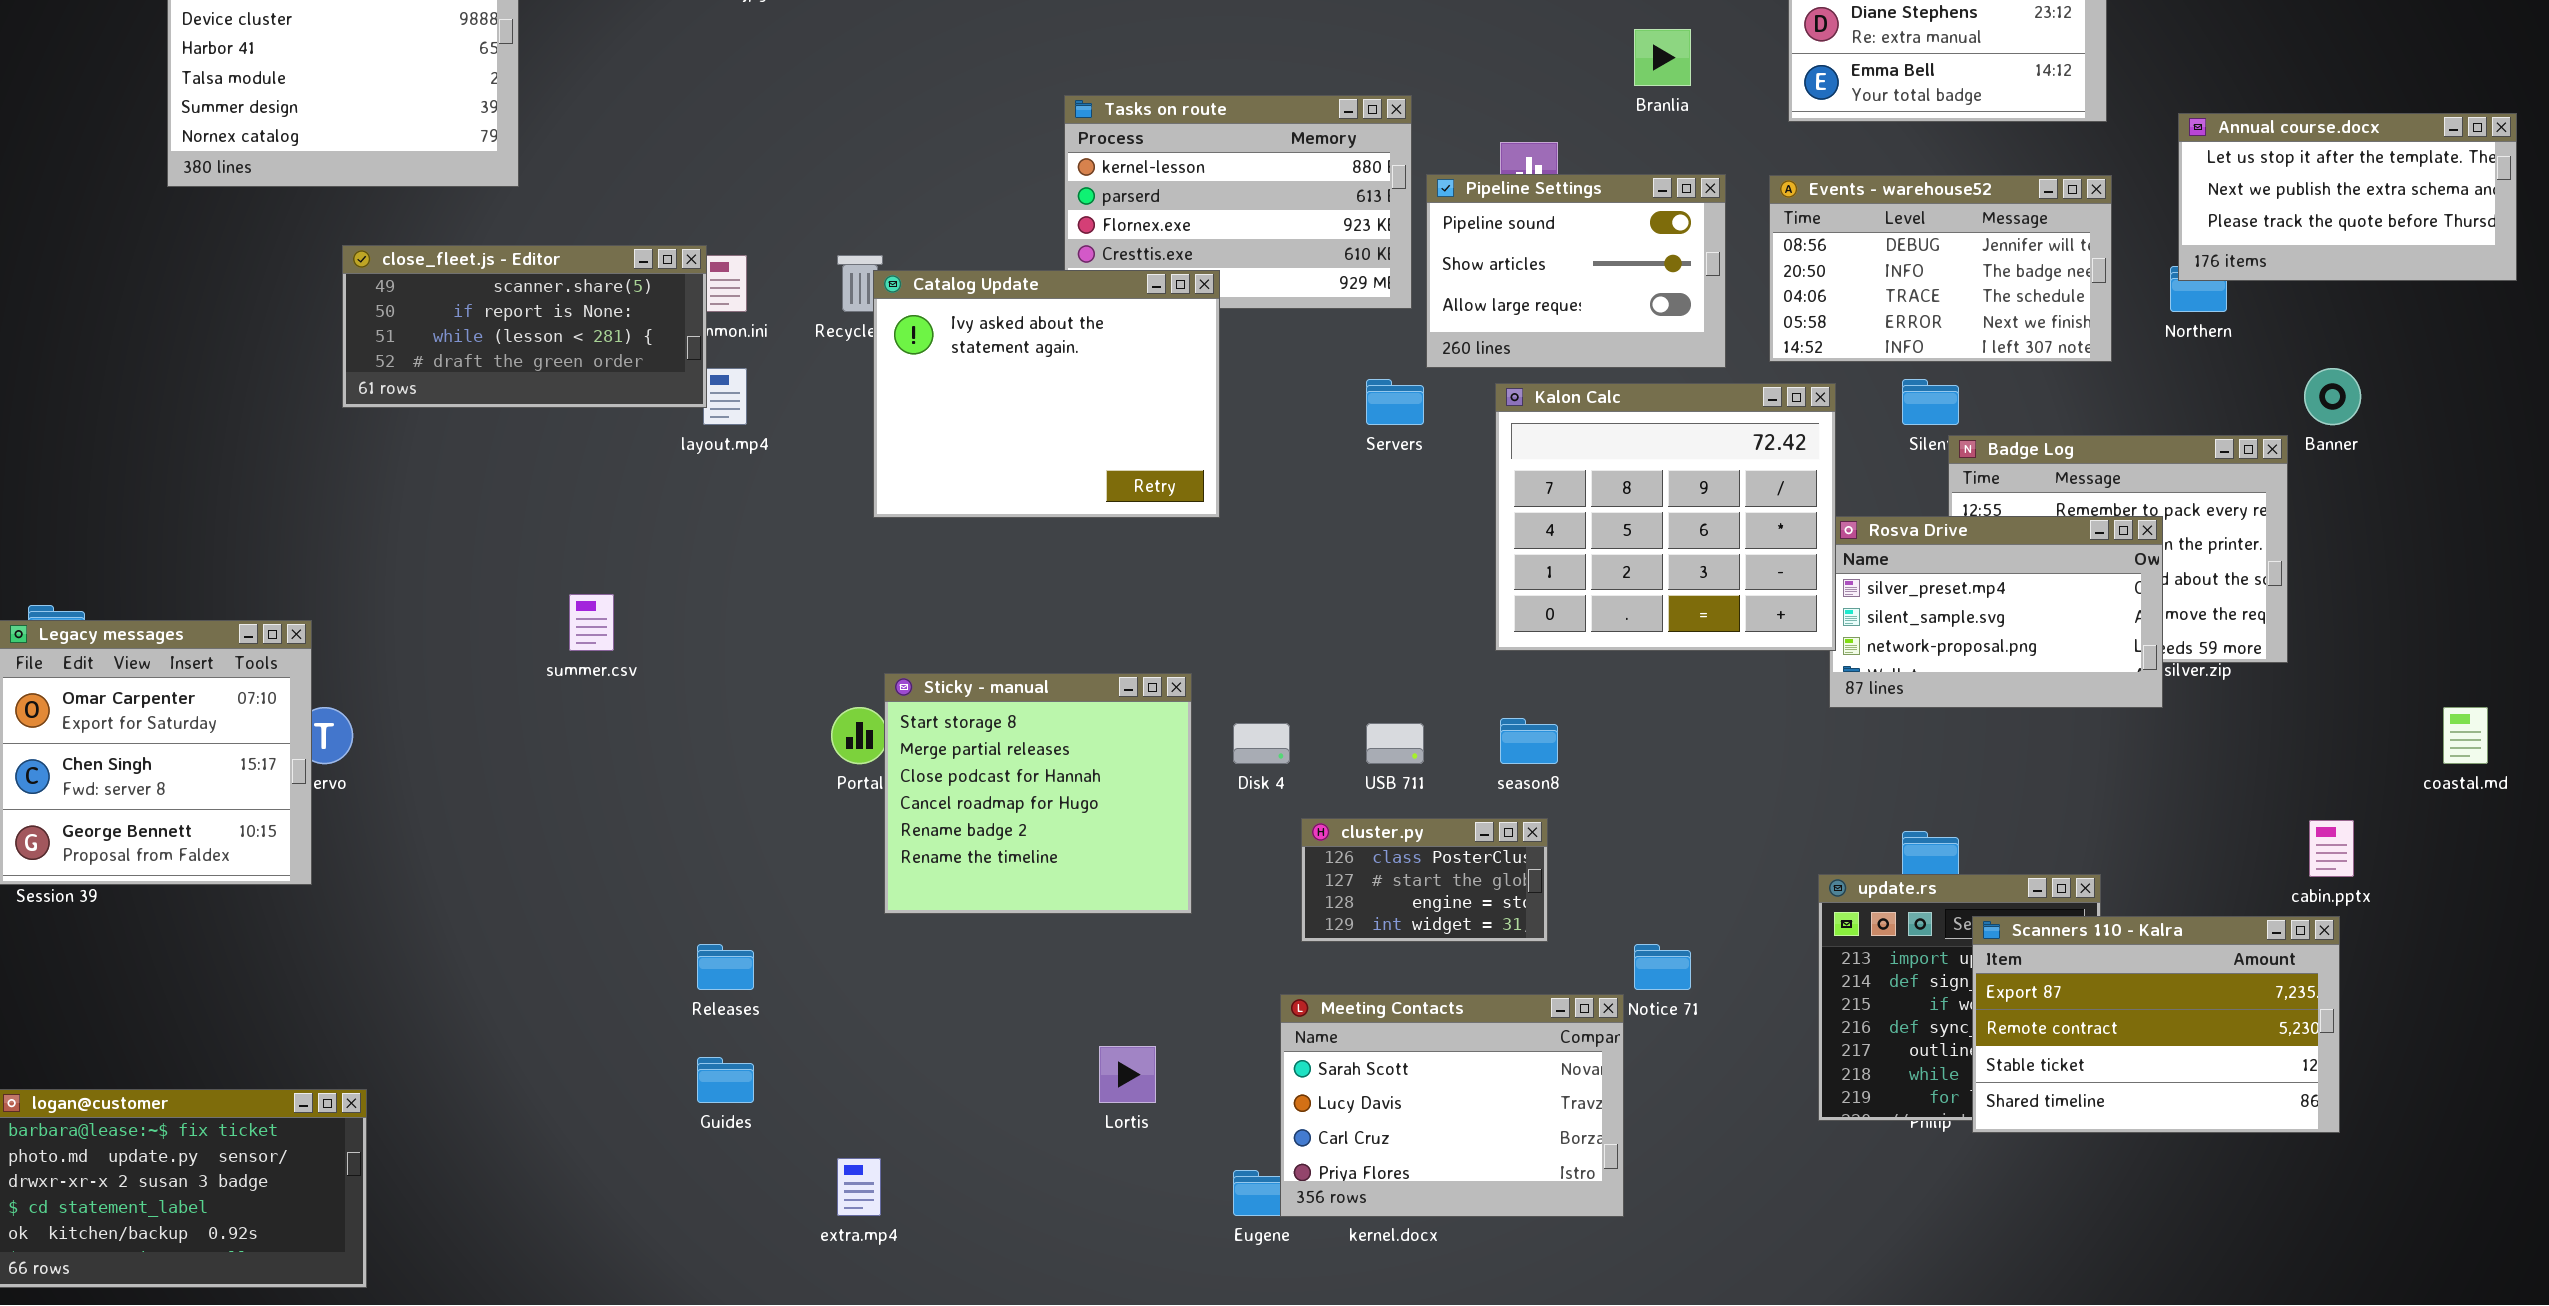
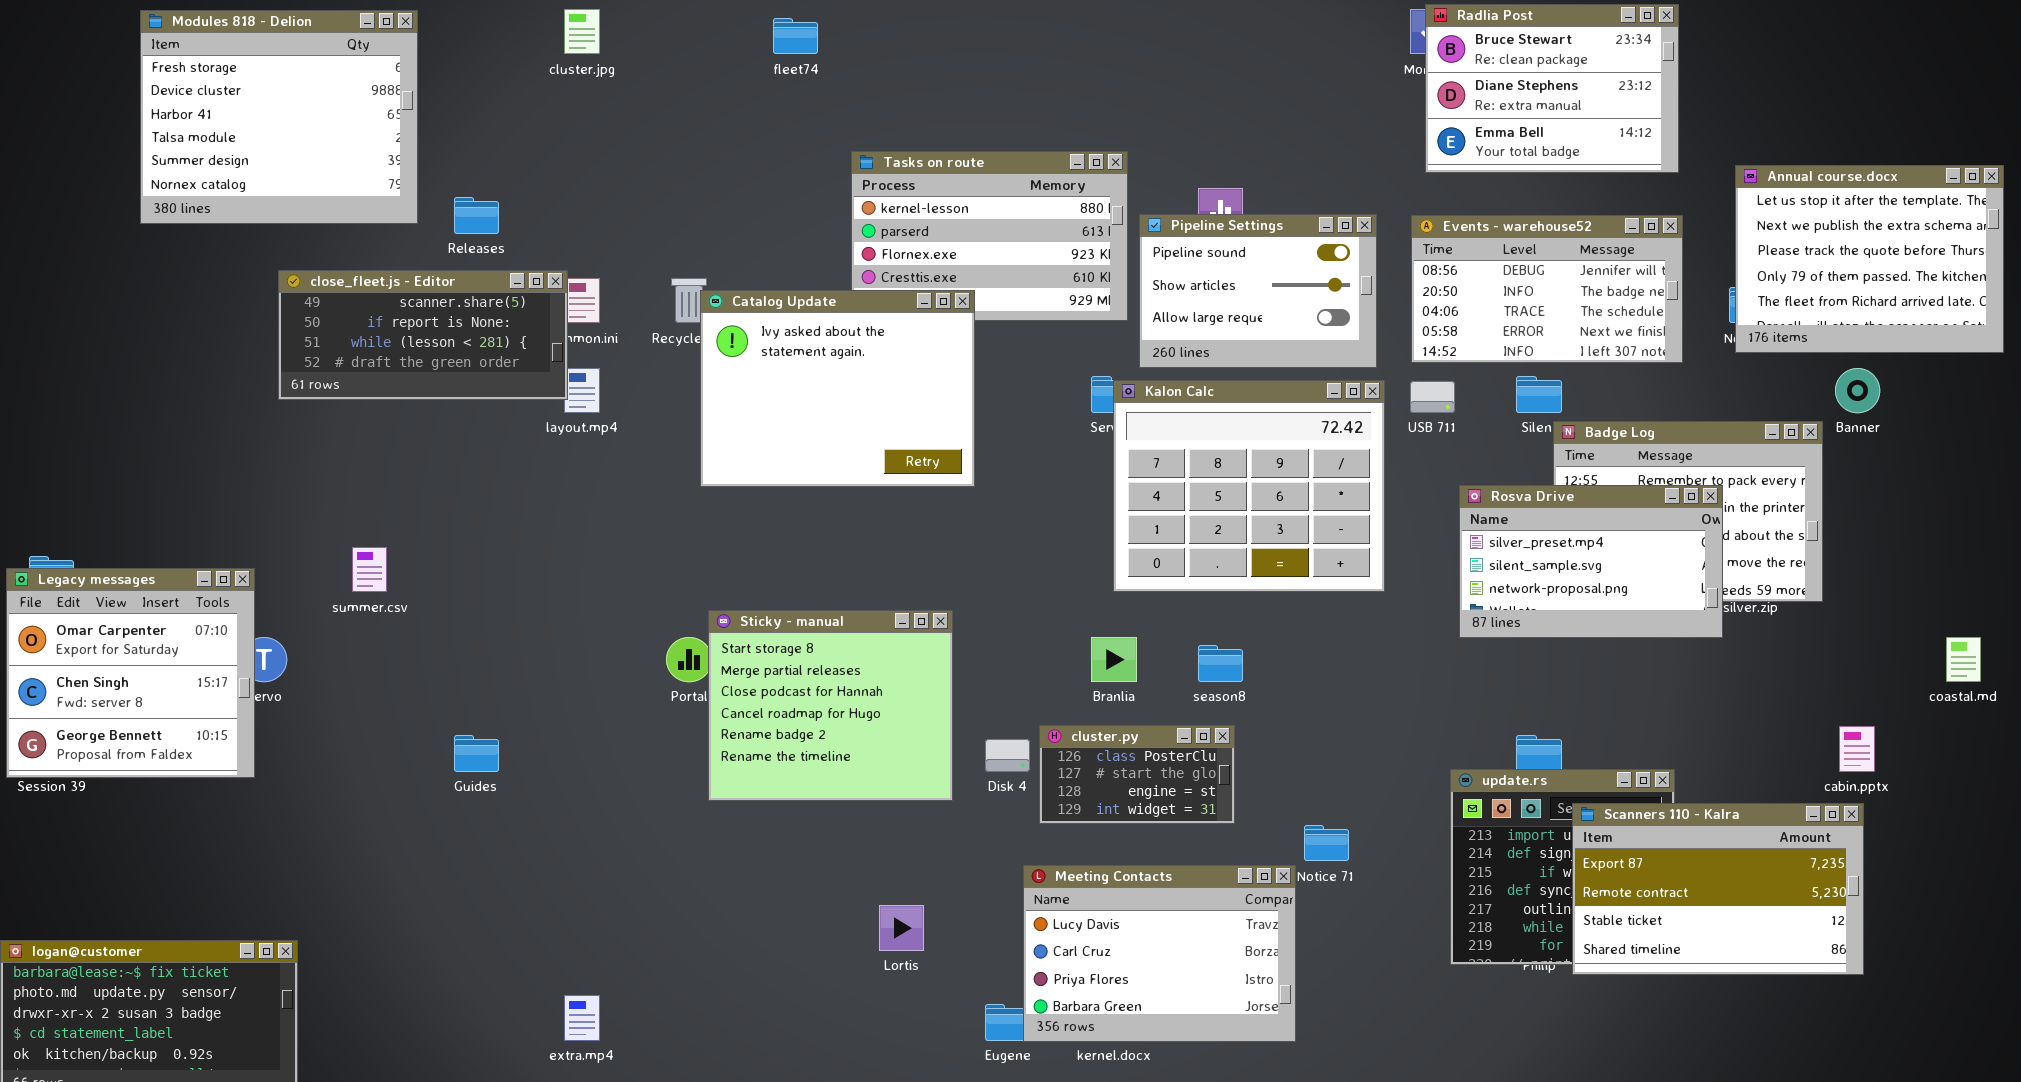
Branlia: [1634,29,1691,86] -> [1091,637,1137,682], moved
Annual course.docx: [2178,113,2517,281] -> [1735,165,2004,353], resized
Kalon Calc: [1495,383,1836,651] -> [1113,380,1385,592], moved
summer.csv: [569,594,614,651] -> [352,547,387,592], moved
Disk 4: [1233,723,1290,764] -> [985,739,1030,772], moved
USB 711: [1366,723,1424,764] -> [1410,381,1455,413], moved
Releases: [697,944,754,990] -> [454,197,499,234], moved
Meeting Contacts: [1280,994,1624,1217] -> [1023,865,1296,1042], scrolled down 1 row
Guides: [697,1057,754,1103] -> [454,735,499,772], moved
extra.mp4: [837,1158,881,1216] -> [564,995,600,1041], moved

